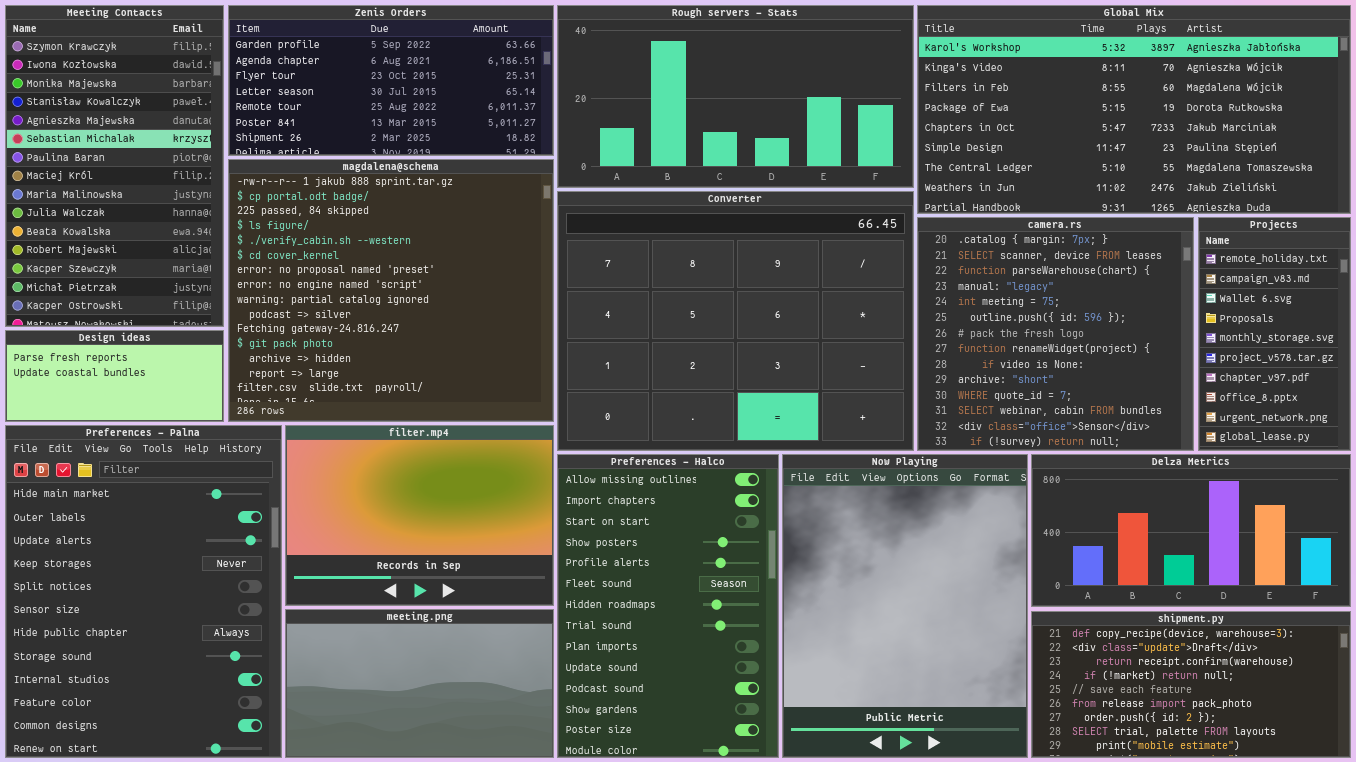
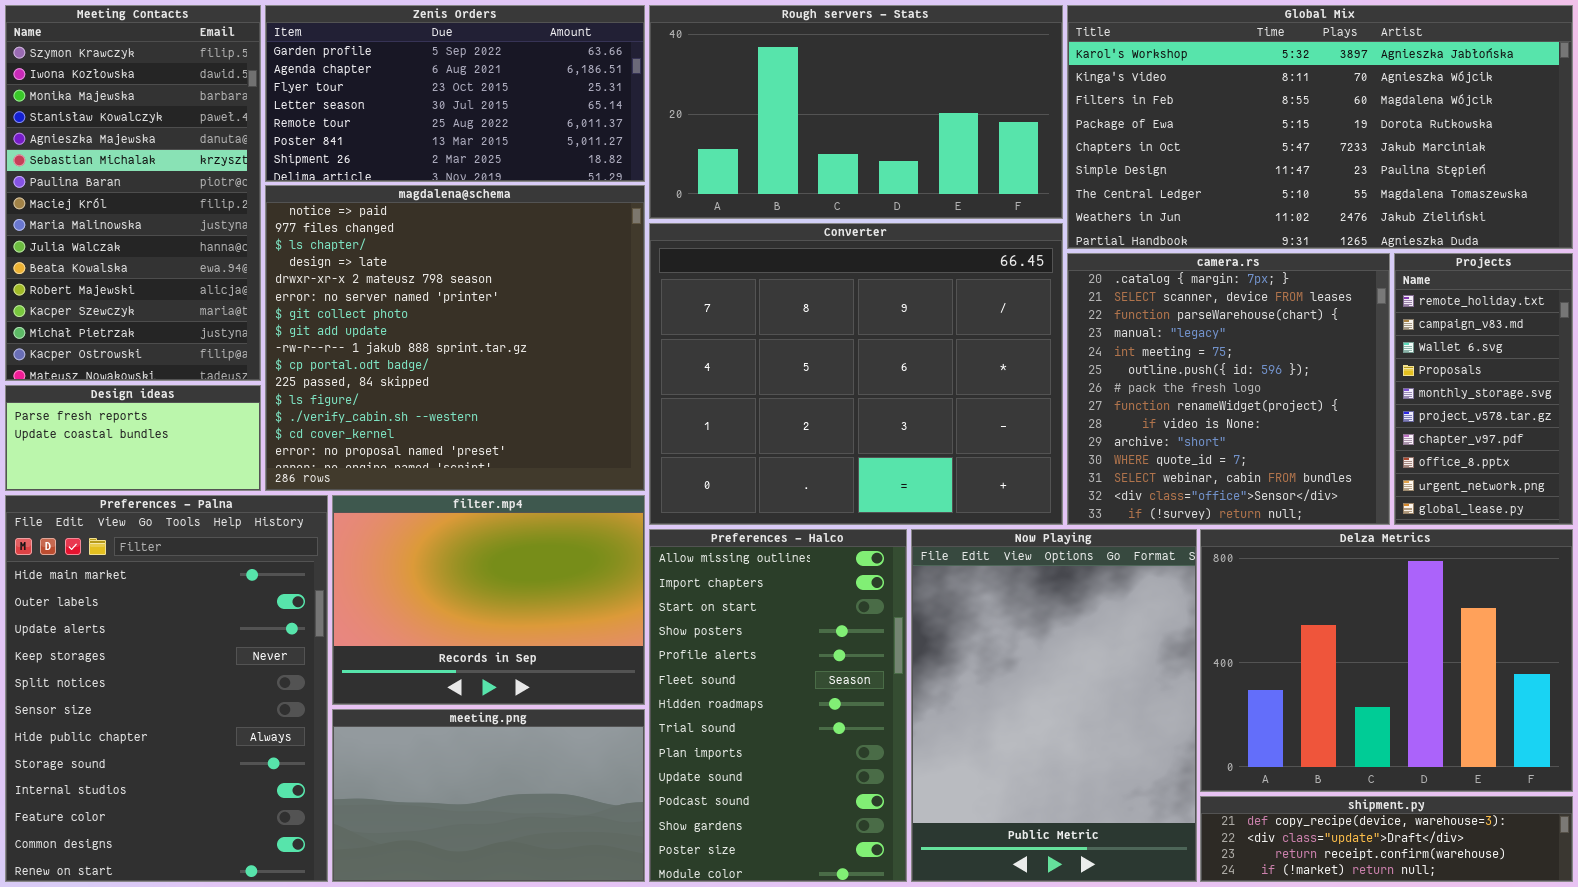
magdalena@schema: [228,159,554,422] -> [265,185,645,491], scrolled up 8 rows
Delza Metrics: [1031,454,1351,607] -> [1200,529,1573,792], resized
shipment.py: [1031,611,1351,758] -> [1200,796,1573,882], resized

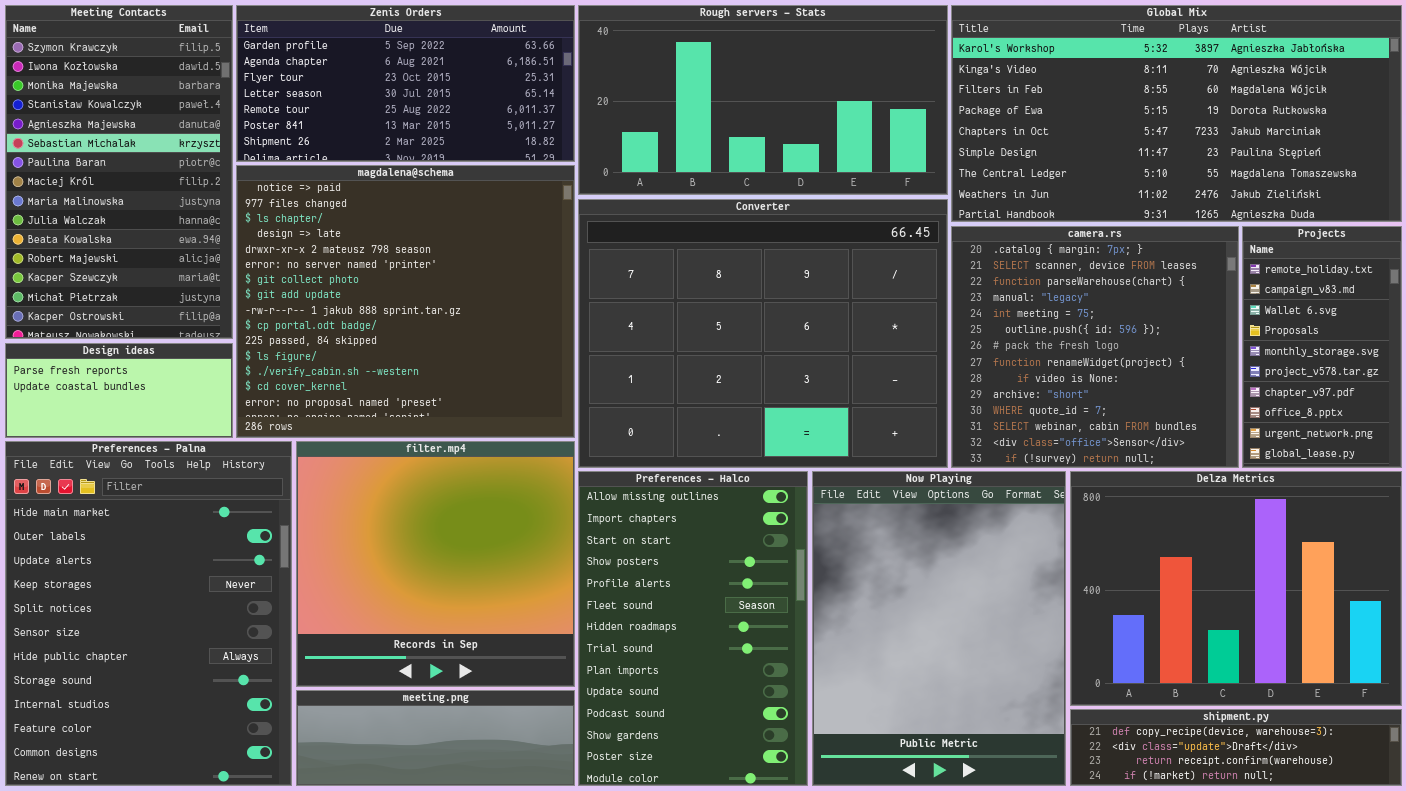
filter.mp4: [332,495,645,705] -> [296,441,575,687], resized
meeting.png: [332,709,645,882] -> [296,690,575,786], resized

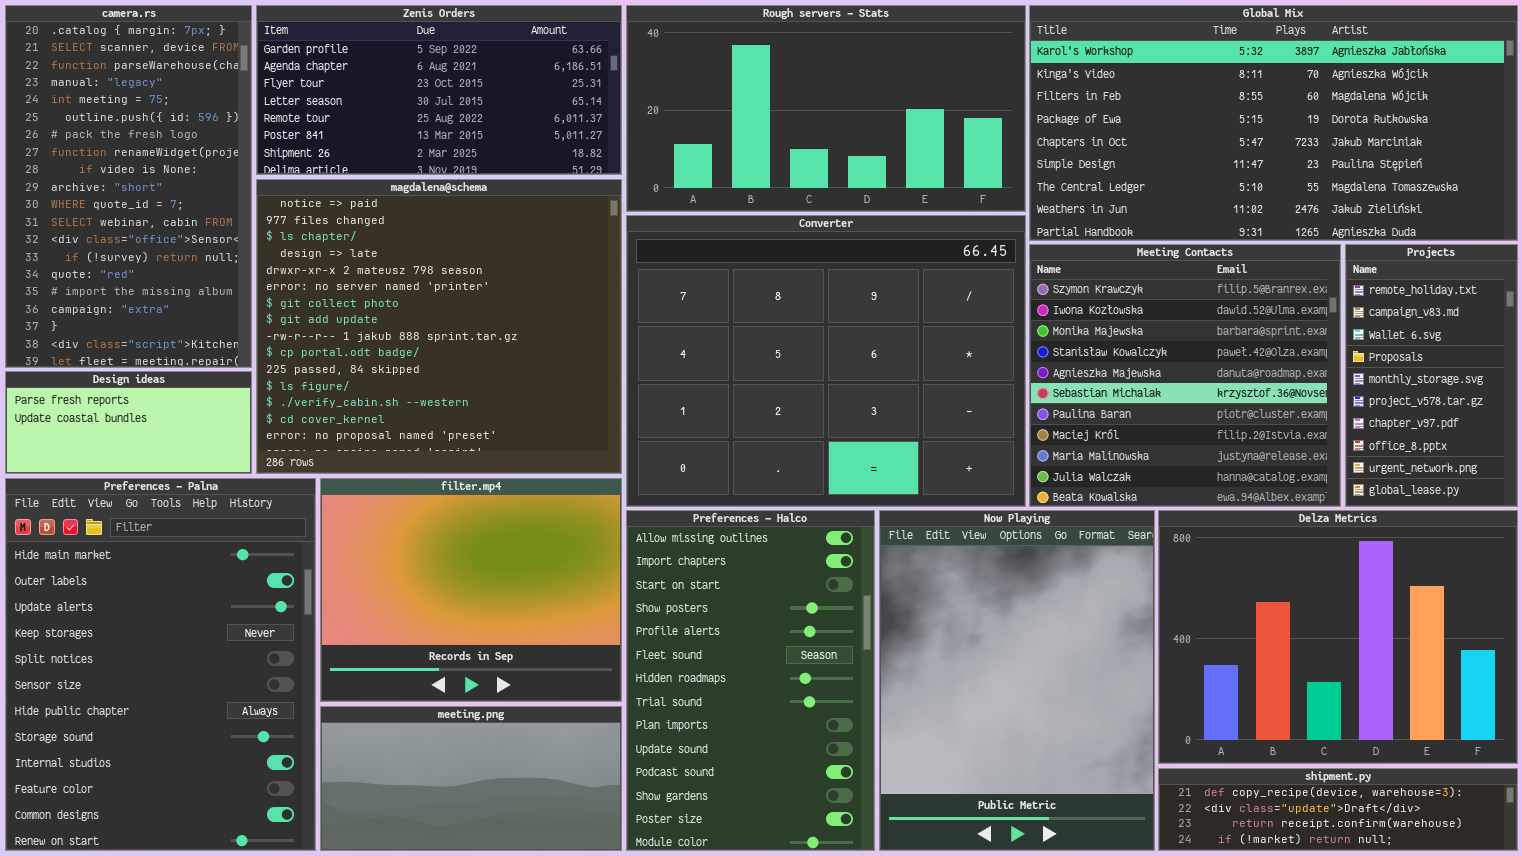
Meeting Contacts: [5,5,233,339] -> [1029,244,1341,507], moved, resized
camera.rs: [951,226,1239,468] -> [5,5,252,368], moved, resized
filter.mp4: [296,441,575,687] -> [320,478,622,702], resized
meeting.png: [296,690,575,786] -> [320,706,622,851], resized

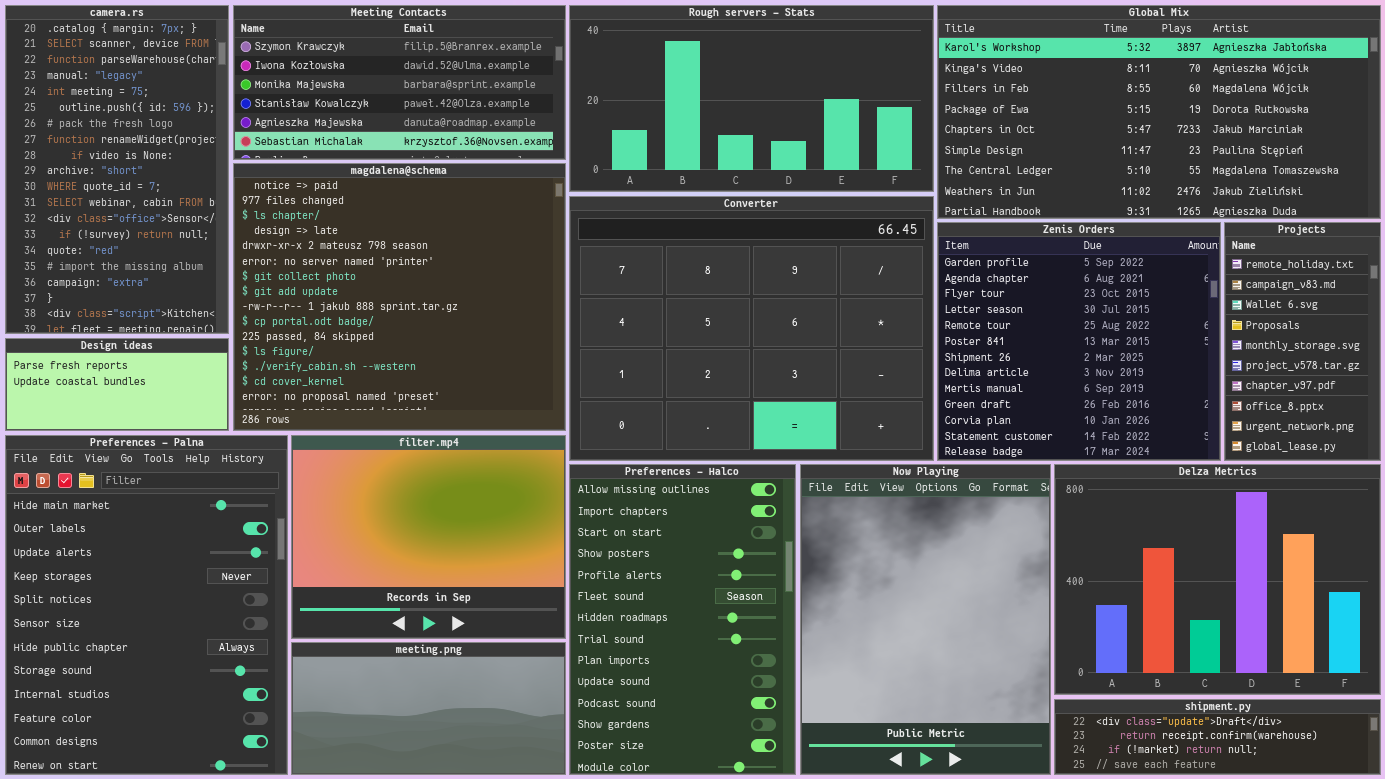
Zenis Orders: [256,5,622,175] -> [937,222,1221,461], moved, resized
Meeting Contacts: [1029,244,1341,507] -> [233,5,566,160], moved, resized
shipment.py: [1158,768,1518,851] -> [1054,699,1381,775], scrolled down 1 row

